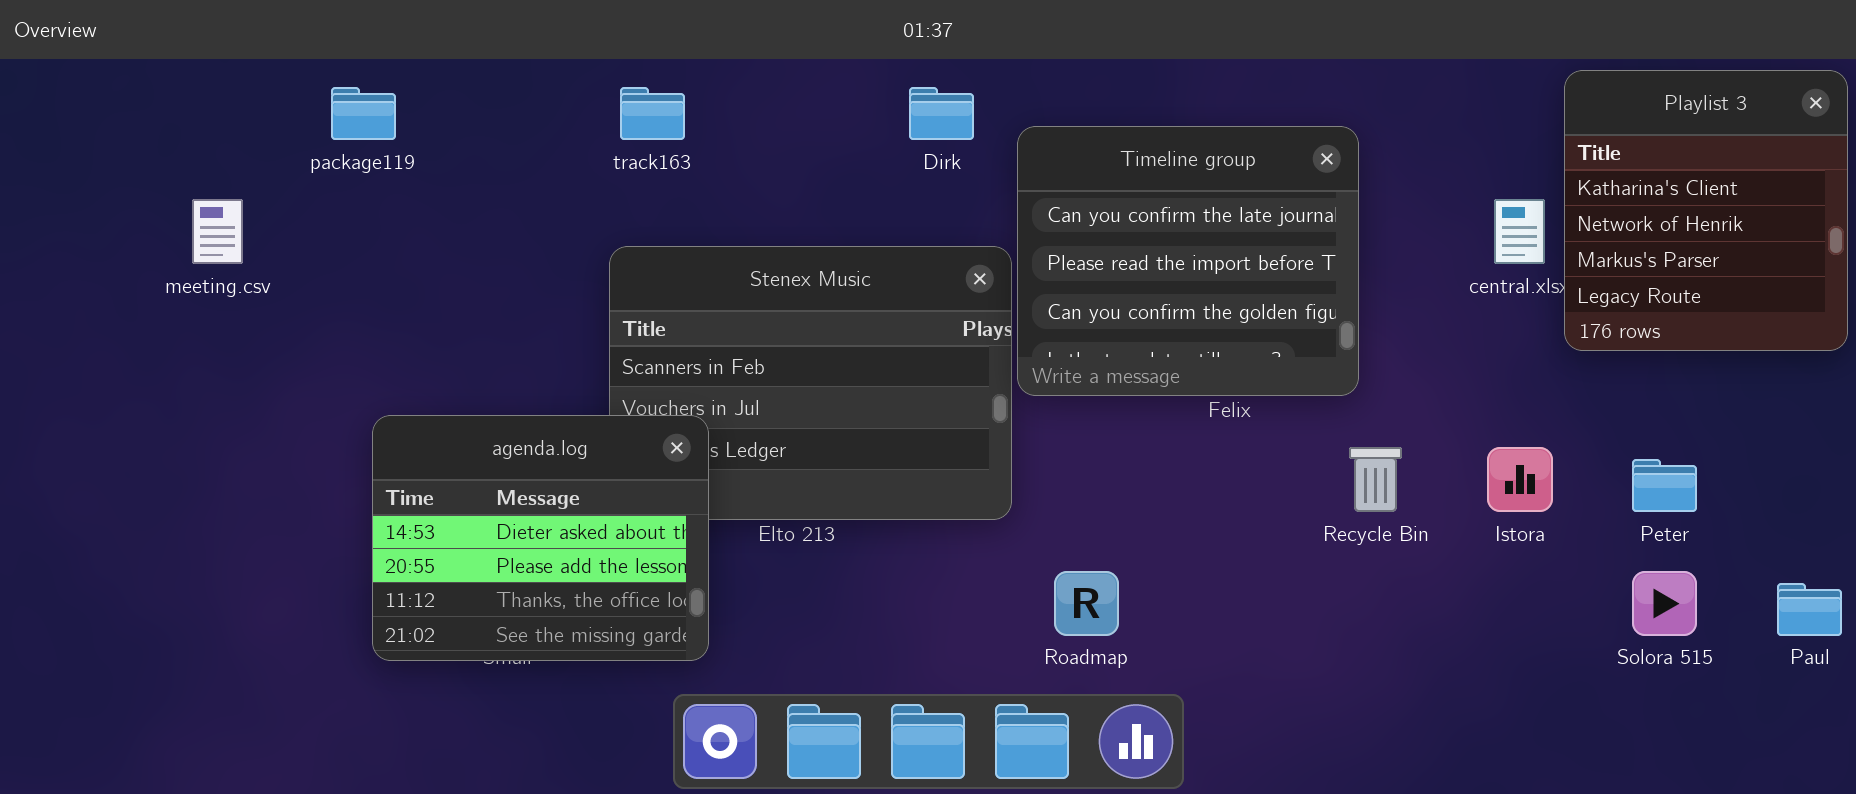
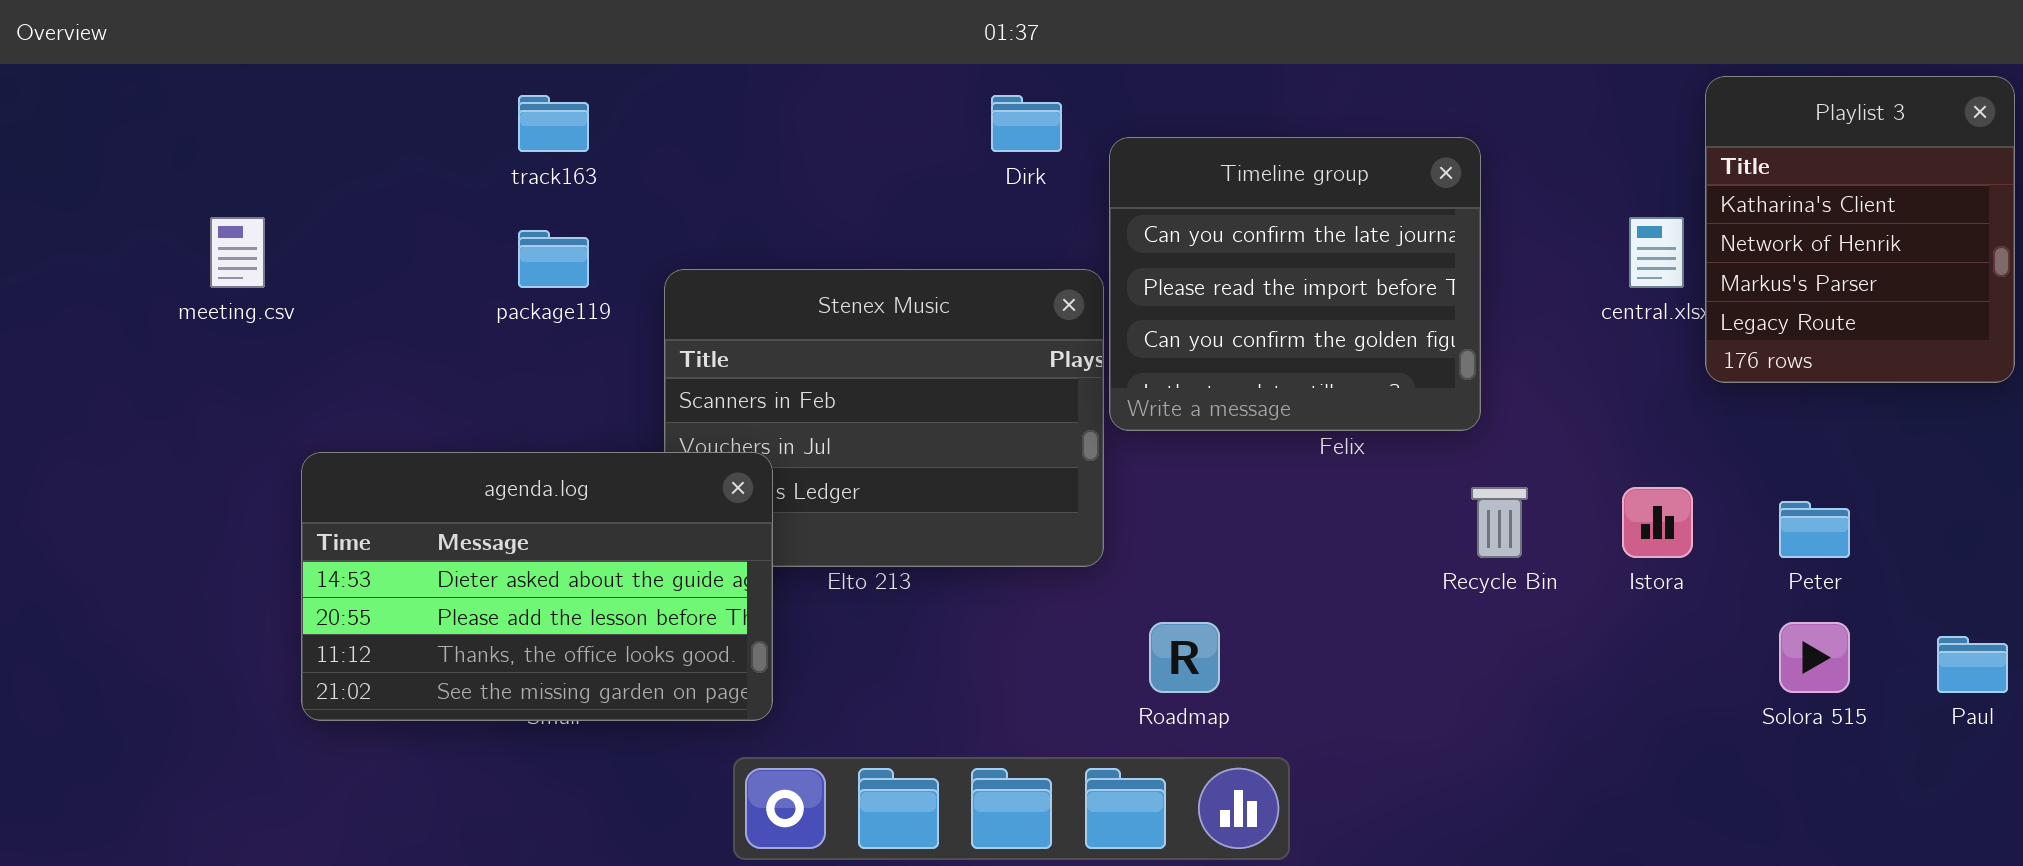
package119: [331,87,396,140] -> [518,230,589,288], moved
track163: [620,87,685,140] -> [518,95,589,152], moved
agenda.log: [372,415,709,661] -> [301,452,773,721], resized

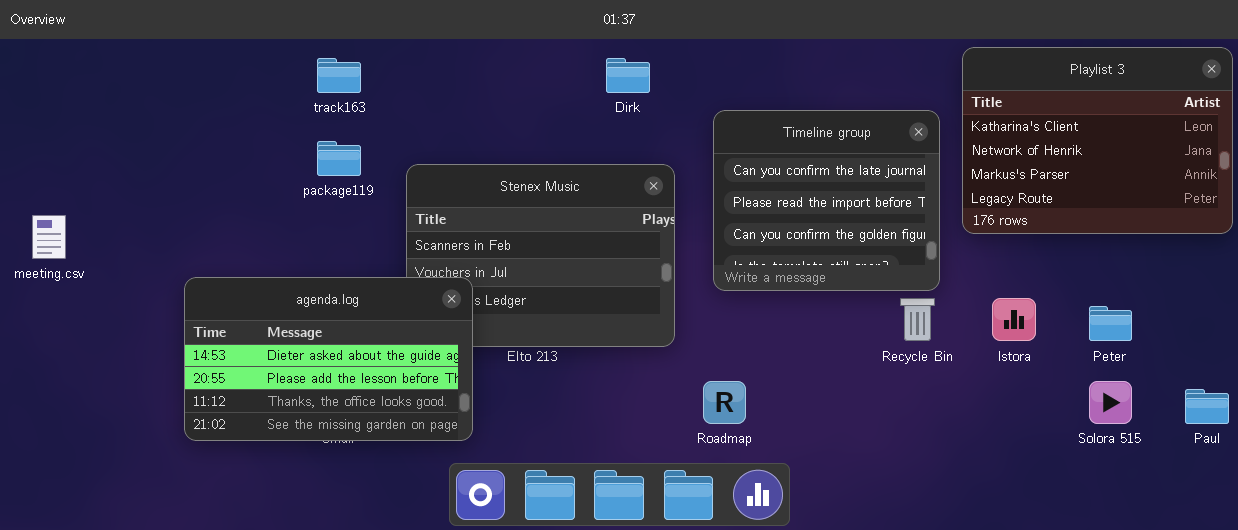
Playlist 3: [1705,76,2015,383] -> [962,47,1233,234], resized
Timeline group: [1109,137,1481,431] -> [713,110,940,291], moved
meeting.csv: [210,217,265,288] -> [32,215,66,259], moved

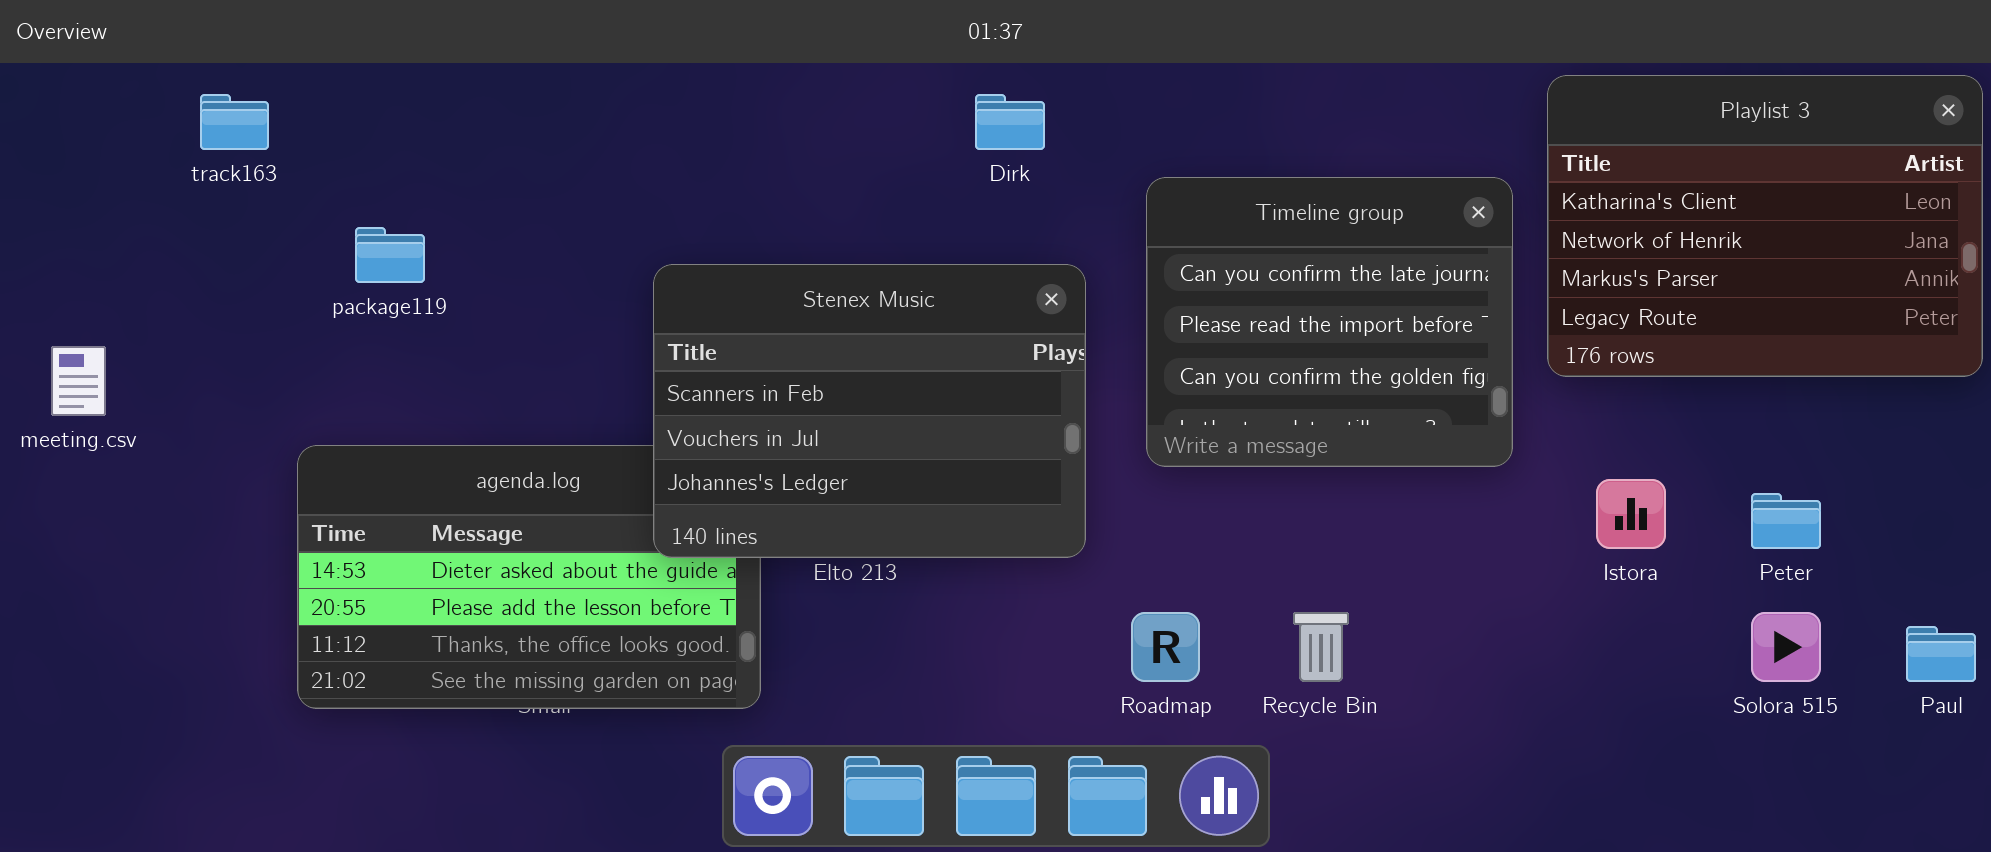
track163: [317,58,361,93] -> [200,94,269,150], moved
package119: [317,141,361,176] -> [355,227,425,283], moved
Stenex Music: [406,164,675,347] -> [653,264,1086,558], raised
Recycle Bin: [900,298,935,341] -> [1293,612,1349,682], moved

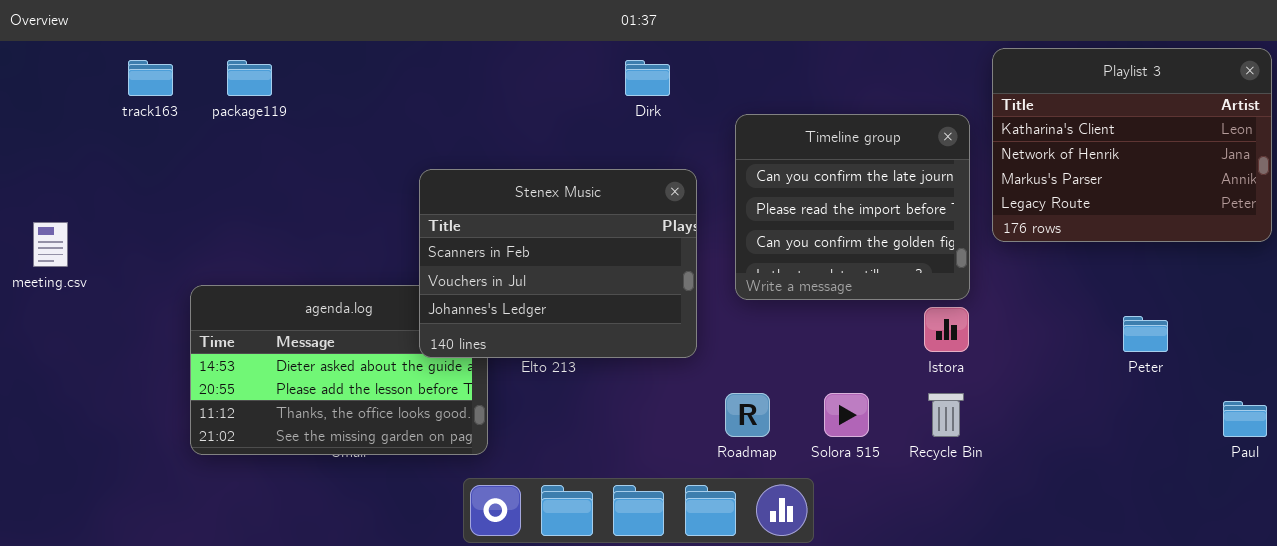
package119: [355,227,425,283] -> [227,60,272,96], moved
Istora: [1596,479,1666,549] -> [924,307,969,352], moved
Recycle Bin: [1293,612,1349,682] -> [928,393,964,437], moved
Solora 515: [1751,612,1821,682] -> [824,393,869,437], moved

